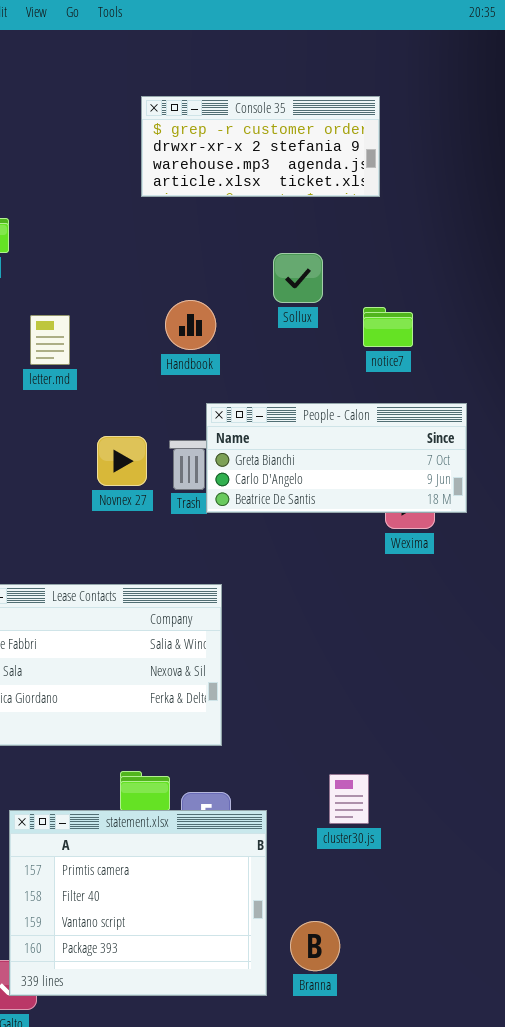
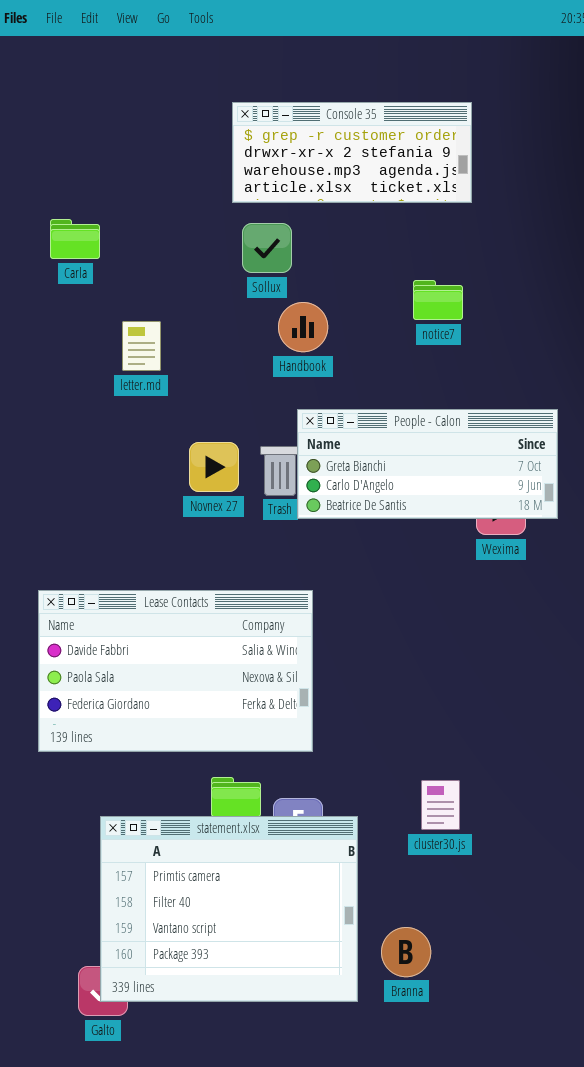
Sollux: [273,253,323,303] -> [242,223,292,273], moved
Handbook: [165,300,216,350] -> [278,302,328,352], moved
notice7: [363,307,413,347] -> [413,280,463,320], moved

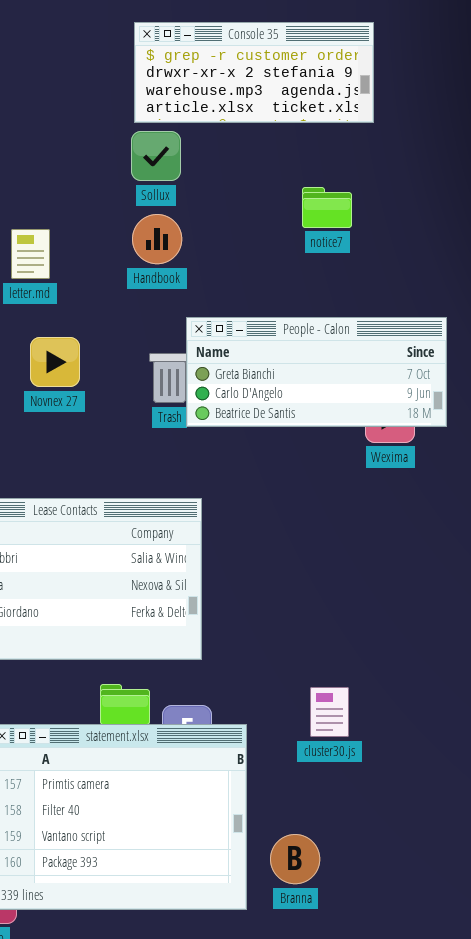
Console 35: [232,102,472,203] -> [134,22,374,123], moved
Handbook: [278,302,328,352] -> [132,214,182,264], moved
Novnex 27: [189,442,239,492] -> [30,337,80,387], moved

